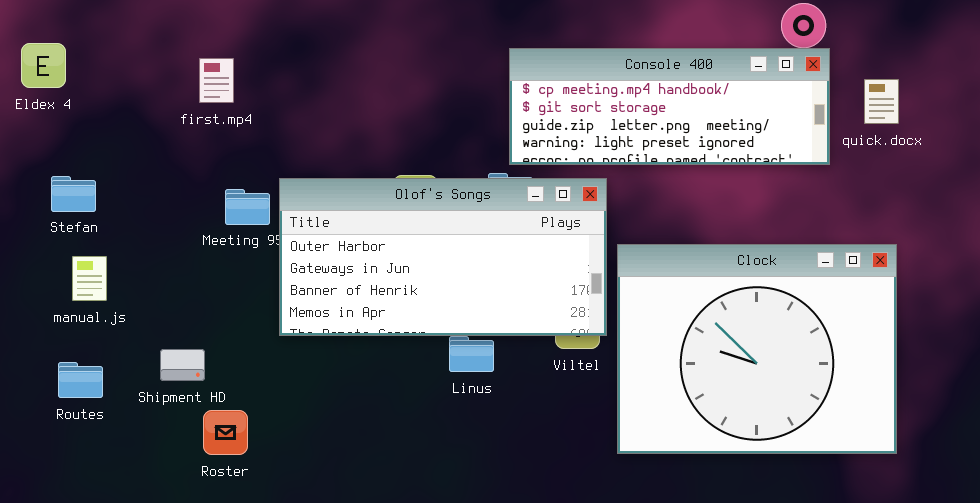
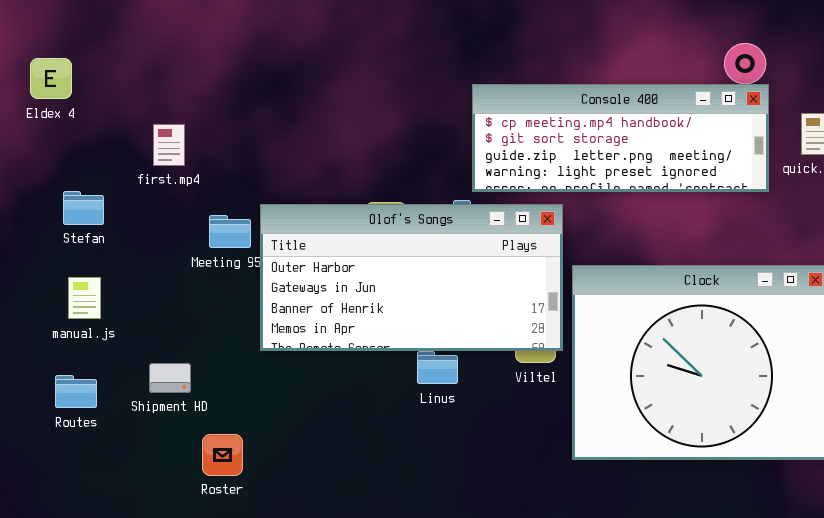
Eldex 4: [21,43,66,88] -> [30,58,72,99], moved
first.mp4: [199,58,234,103] -> [153,124,185,166], moved
Stefan: [51,176,96,212] -> [63,191,104,225], moved
Roster: [203,410,248,455] -> [202,434,243,476], moved

